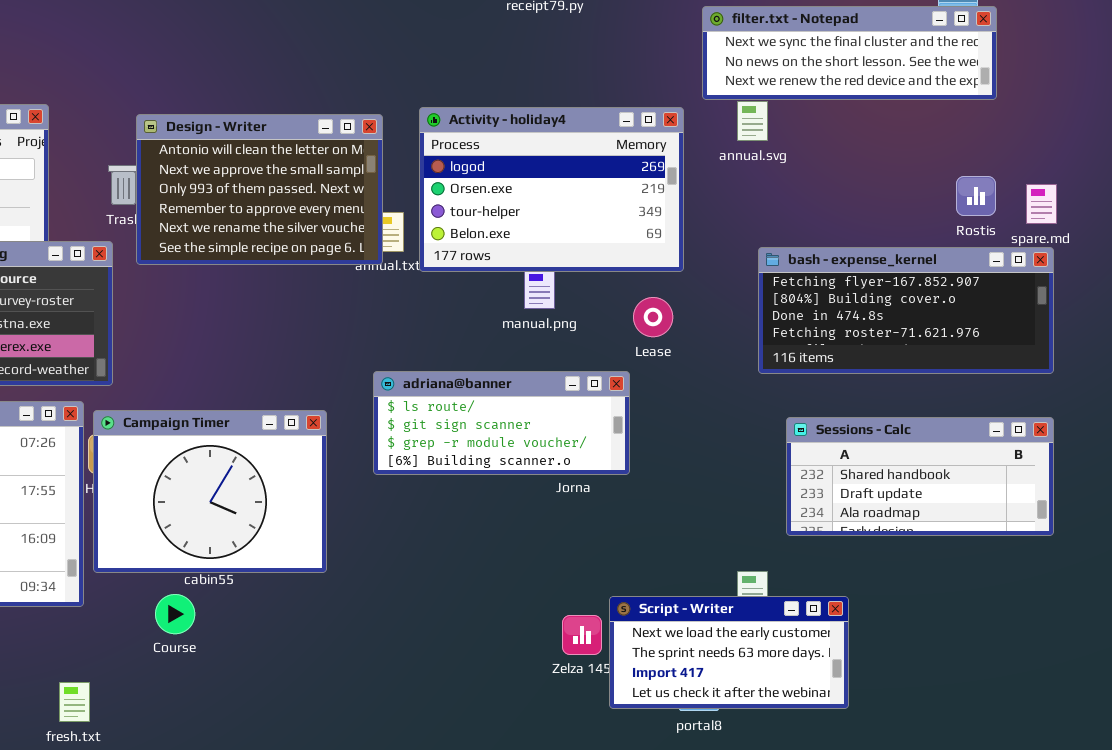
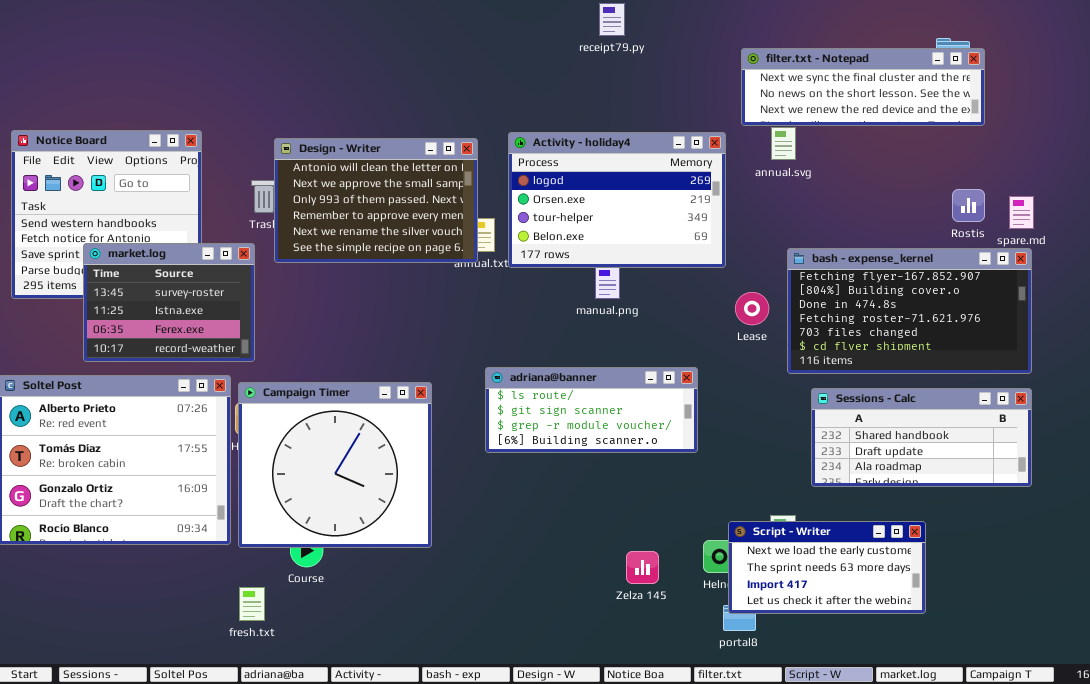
bash - expense_kernel: [758,247,1054,374] -> [787,248,1032,374], resized
Lease: [633,297,673,337] -> [735,292,769,325], moved
adriana@banner: [373,371,630,475] -> [485,367,698,453], moved
Campaign Timer: [93,410,327,573] -> [238,382,432,548], resized
Script - Writer: [609,596,849,709] -> [728,521,926,614], moved
fresh.txt: [59,682,90,722] -> [239,587,265,621], moved

